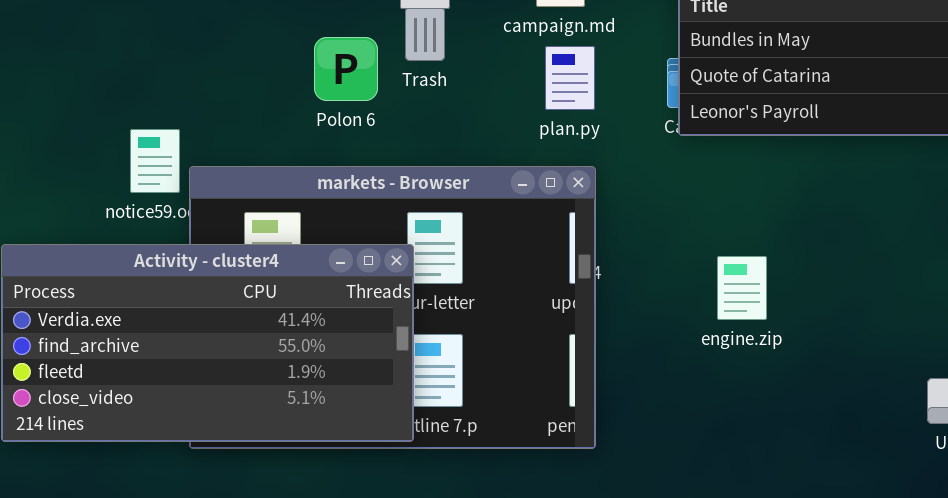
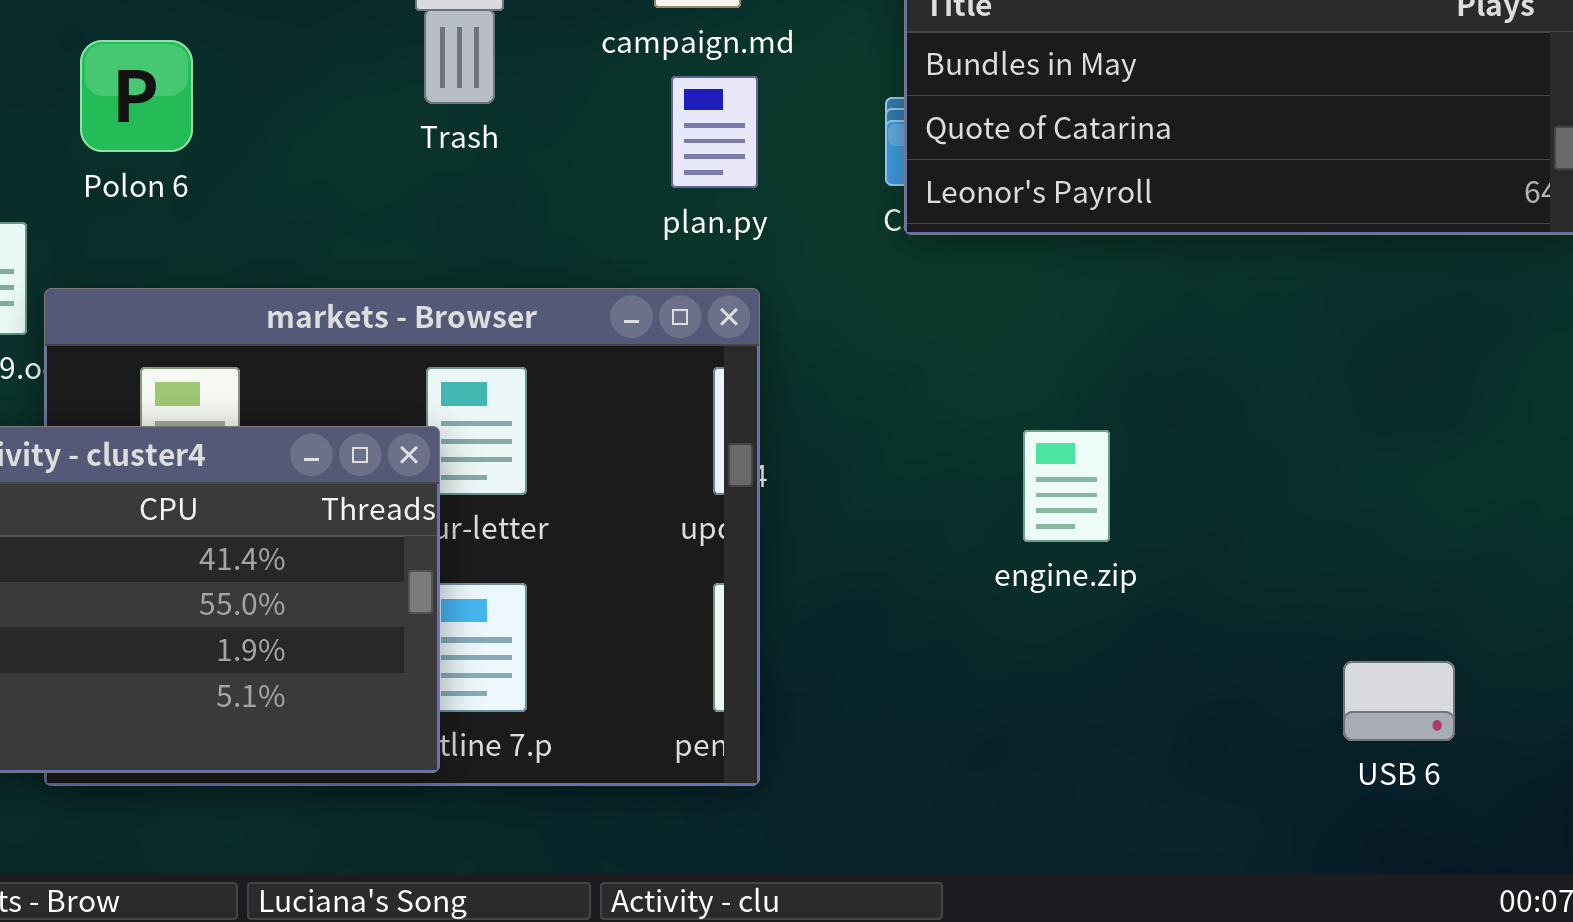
Polon 6: [314,37,378,101] -> [80,40,193,152], moved
engine.zip: [717,256,767,320] -> [1023,430,1110,542], moved

